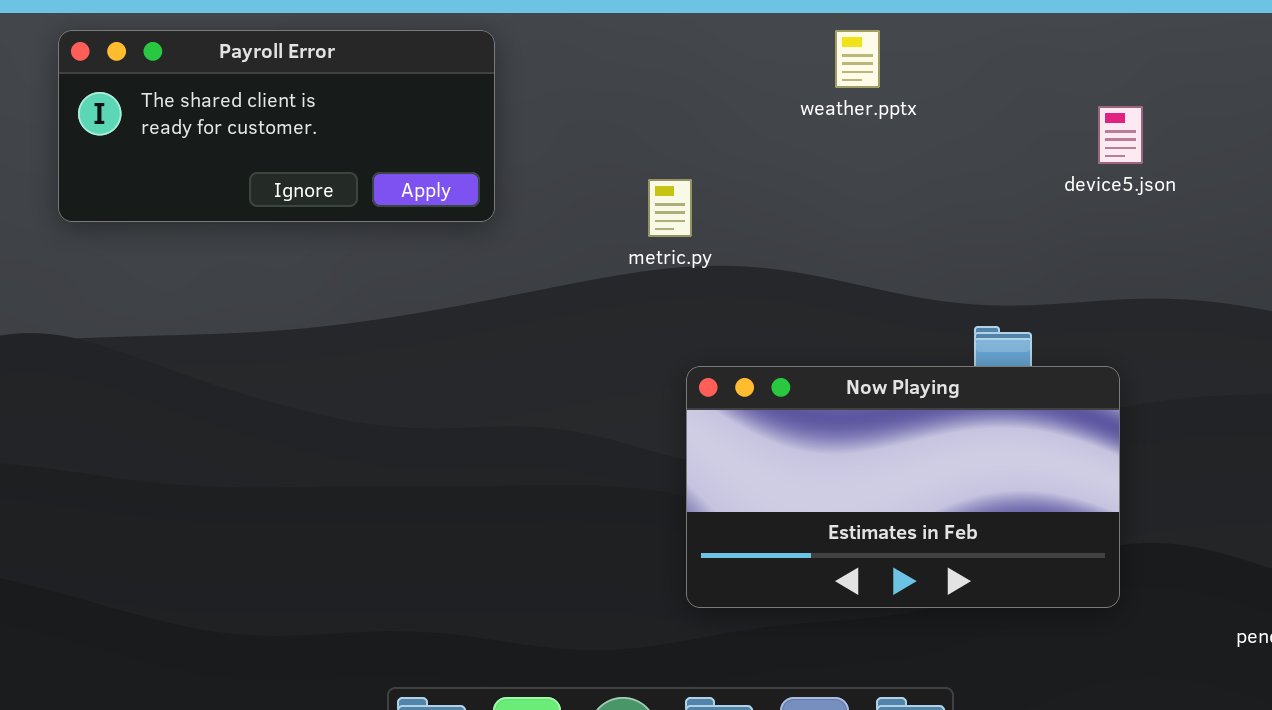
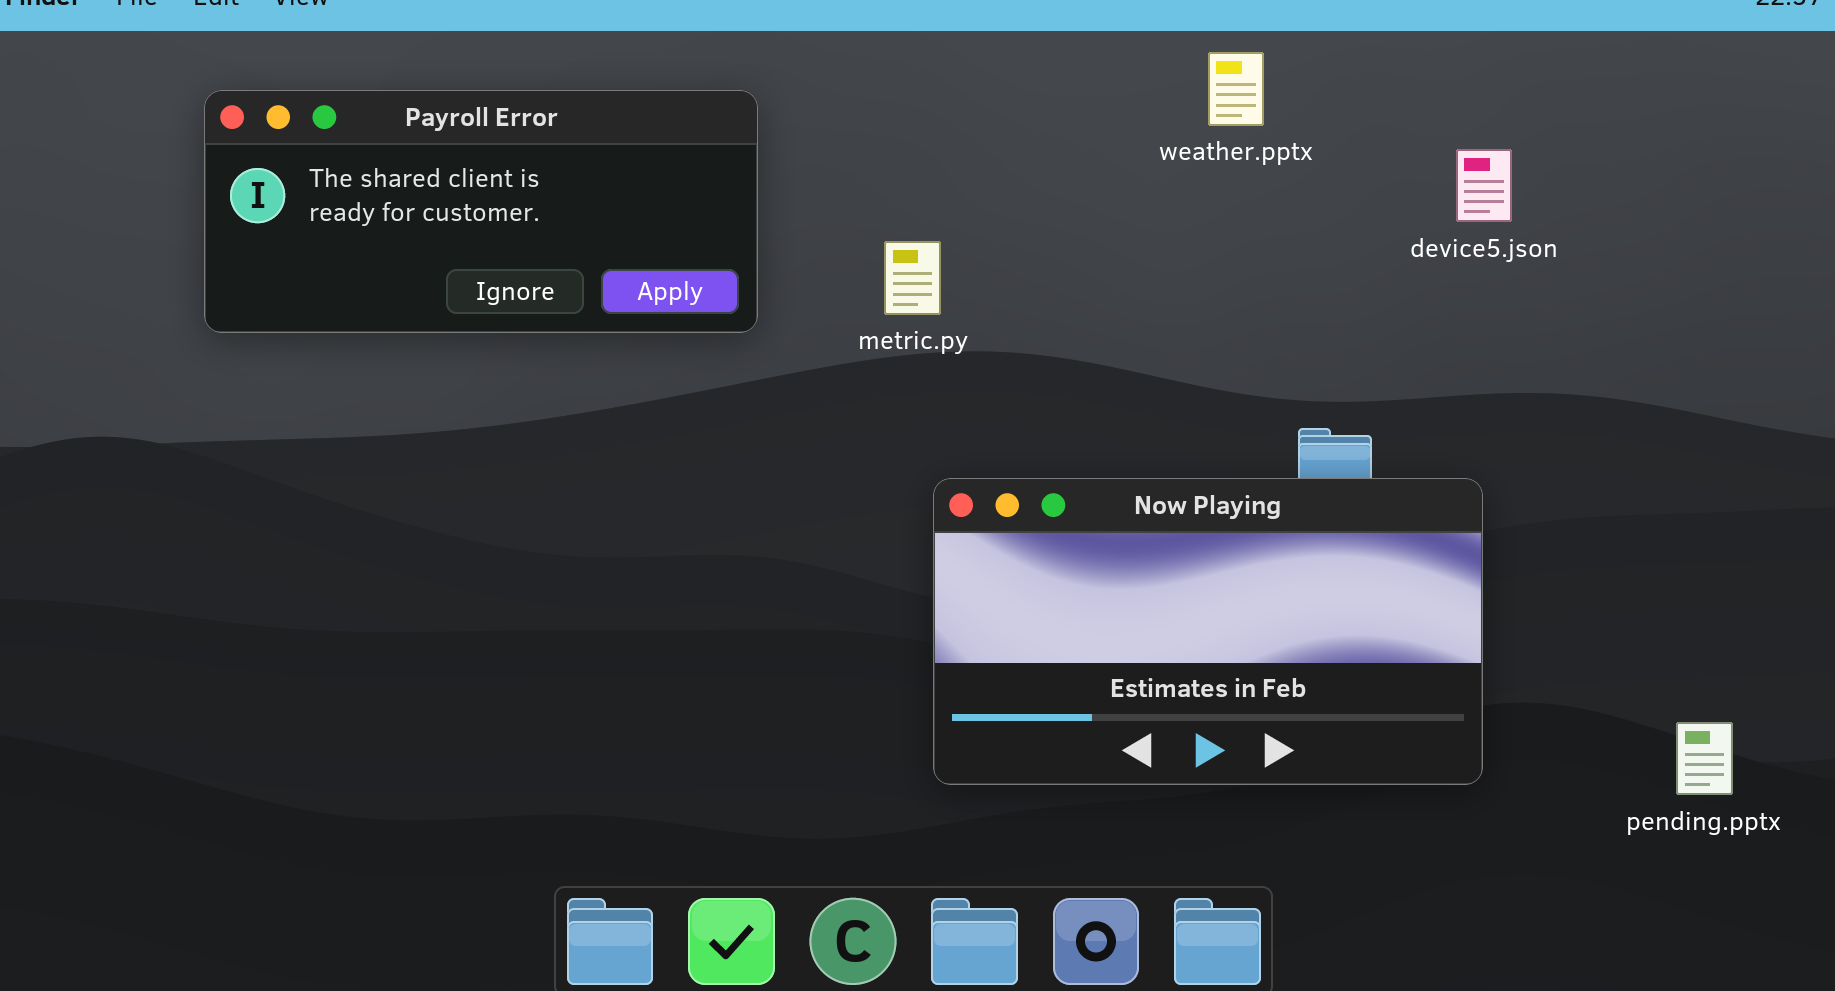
Payroll Error: [58,30,495,222] -> [204,90,758,333], moved
weather.pptx: [835,30,880,88] -> [1208,52,1264,126], moved

